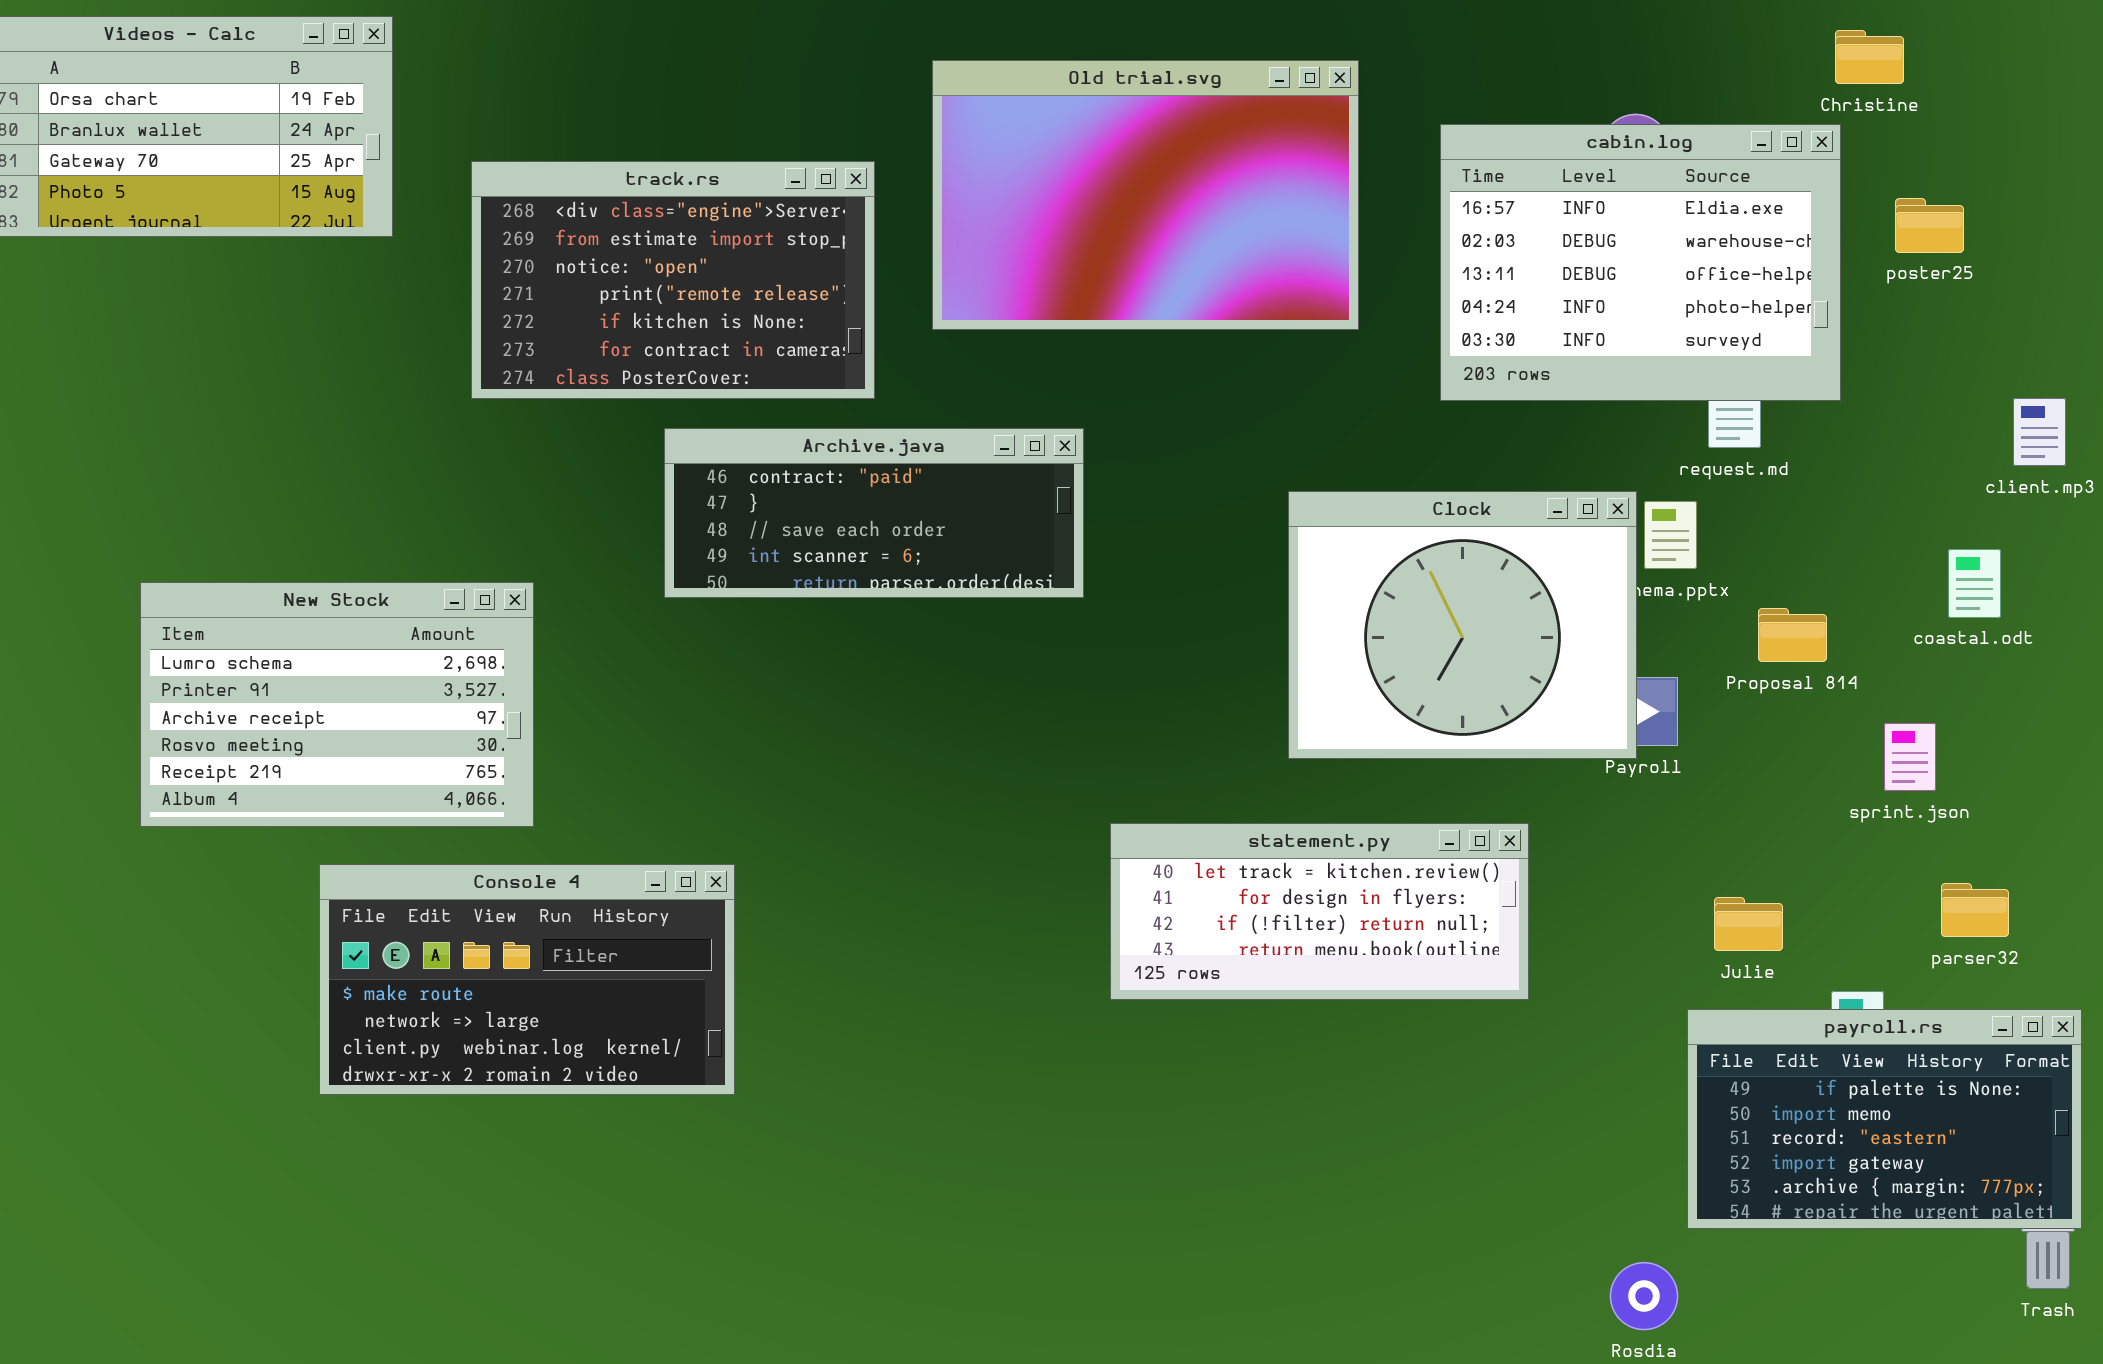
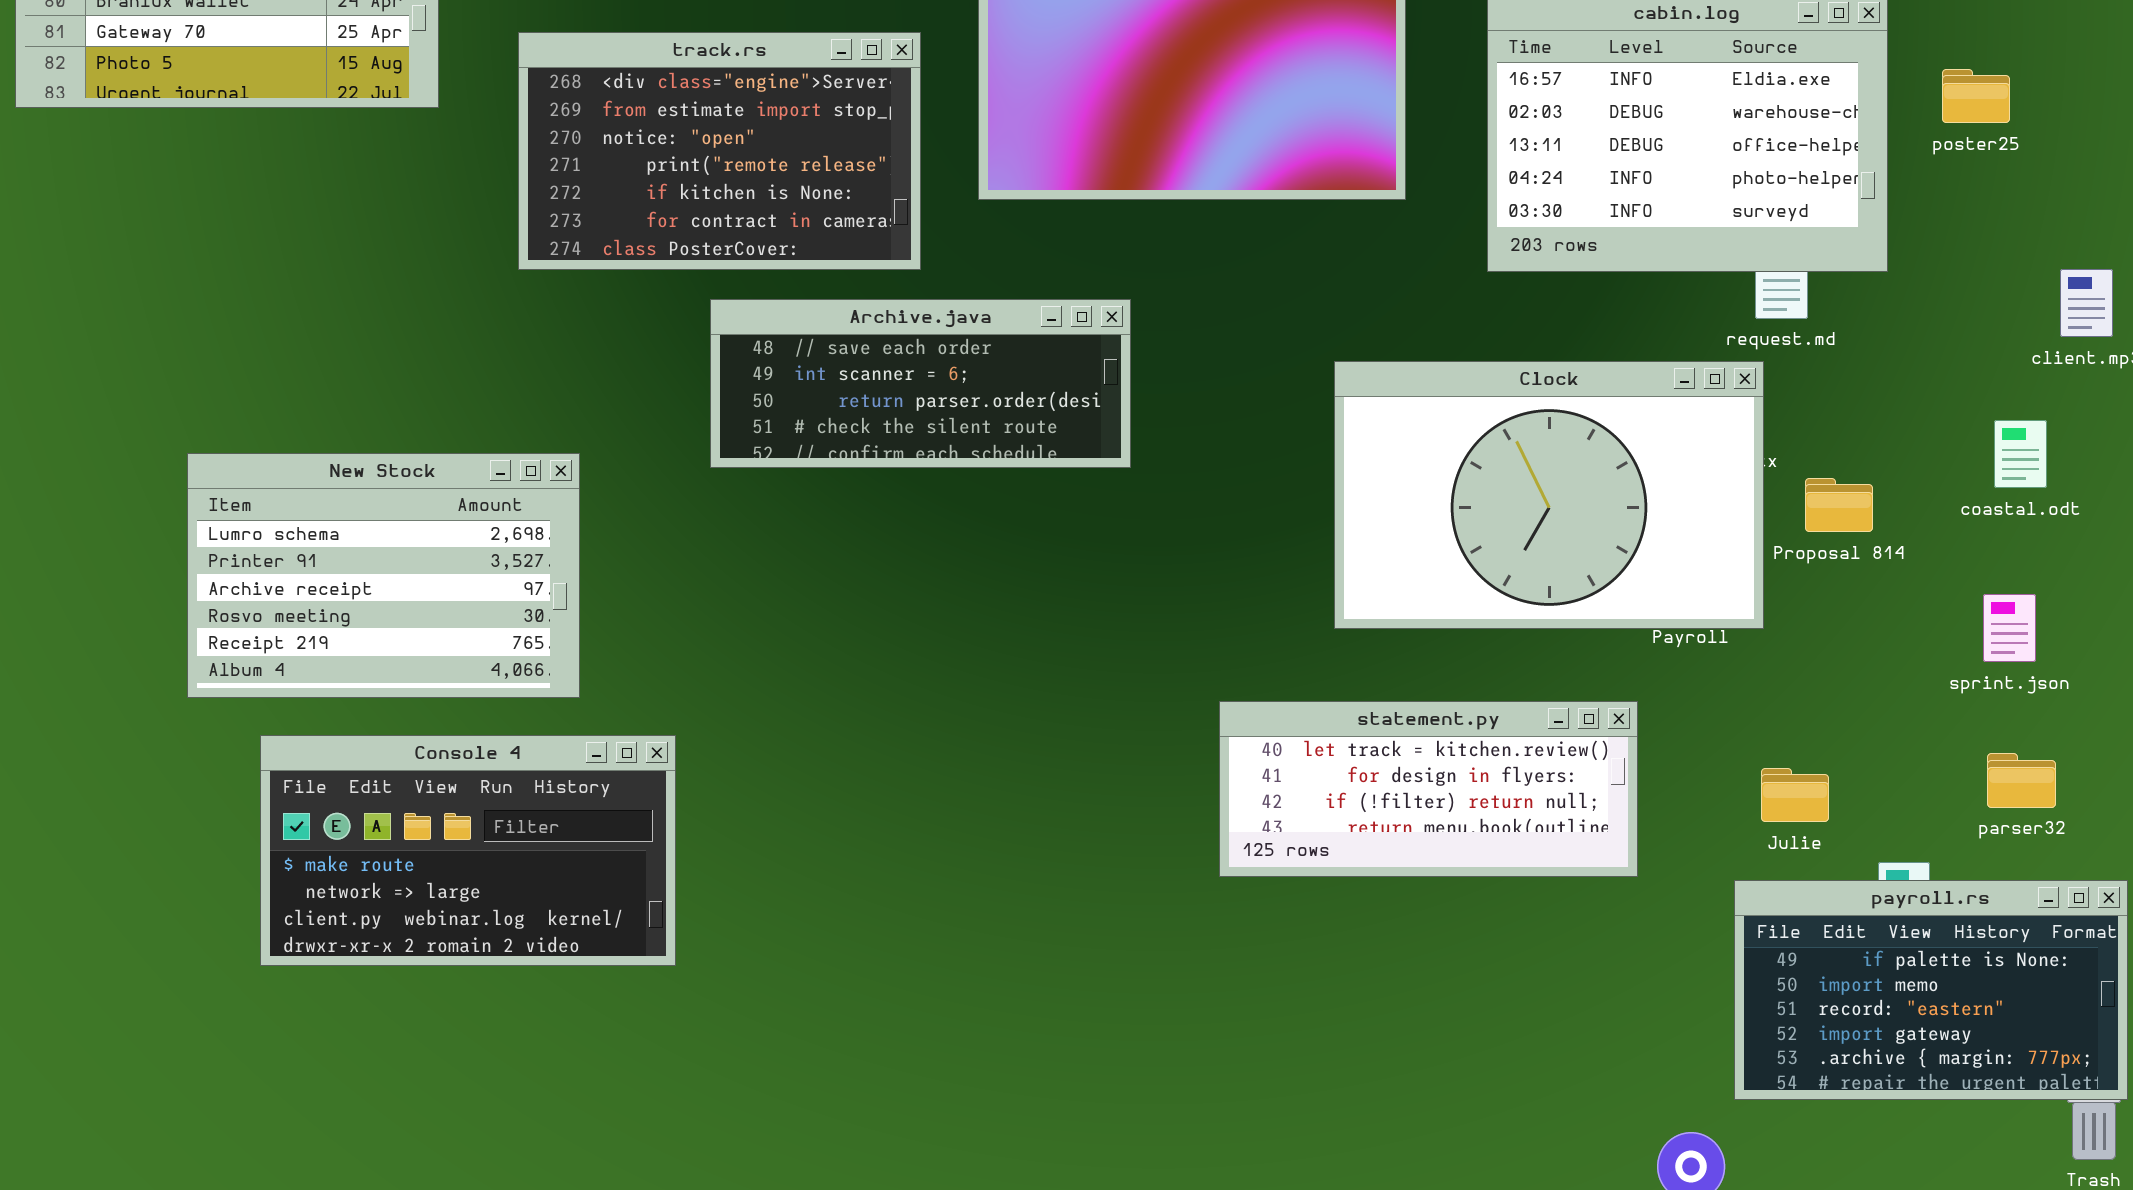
Archive.java: [664,428,1084,598] -> [710,299,1131,468], scrolled down 2 rows
Clock: [1288,491,1637,759] -> [1334,361,1764,629], resized
sprint.json: [1884,723,1936,791] -> [1983,594,2036,662], moved
statement.py: [1110,823,1529,1000] -> [1219,701,1638,877], moved
Console 4: [319,864,735,1095] -> [260,735,676,966], moved

